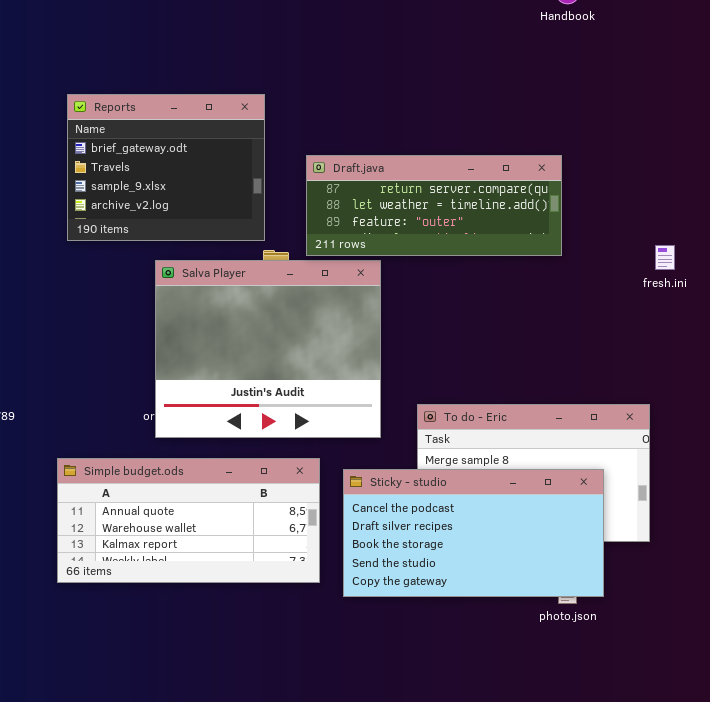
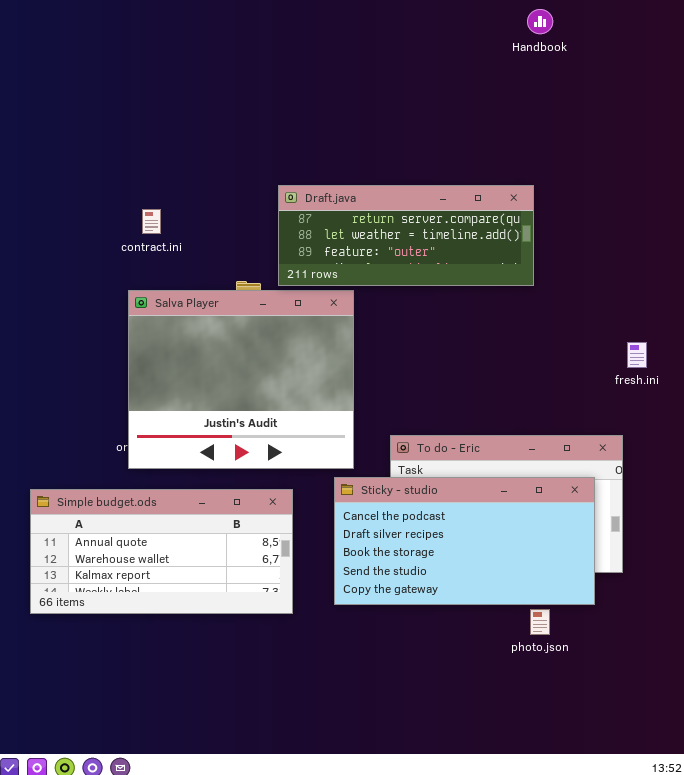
Reports: [67,94,265,241] -> none, closed
fresh.ini: [655,245,675,270] -> [627,342,647,368], moved
Sticky - studio: [343,469,604,597] -> [334,477,595,605], moved

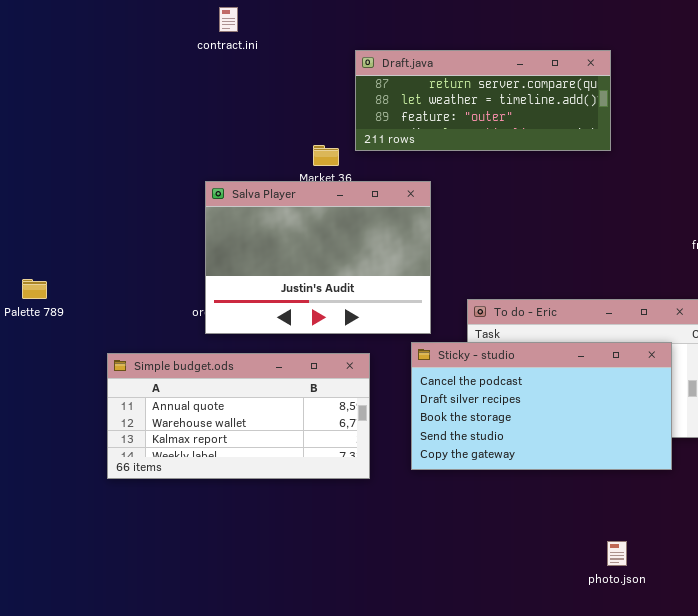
contract.ini: [142,209,161,234] -> [219,7,238,32], moved
Salva Player: [128,290,354,469] -> [205,181,431,334], resized
photo.json: [530,609,550,635] -> [607,541,627,566], moved

